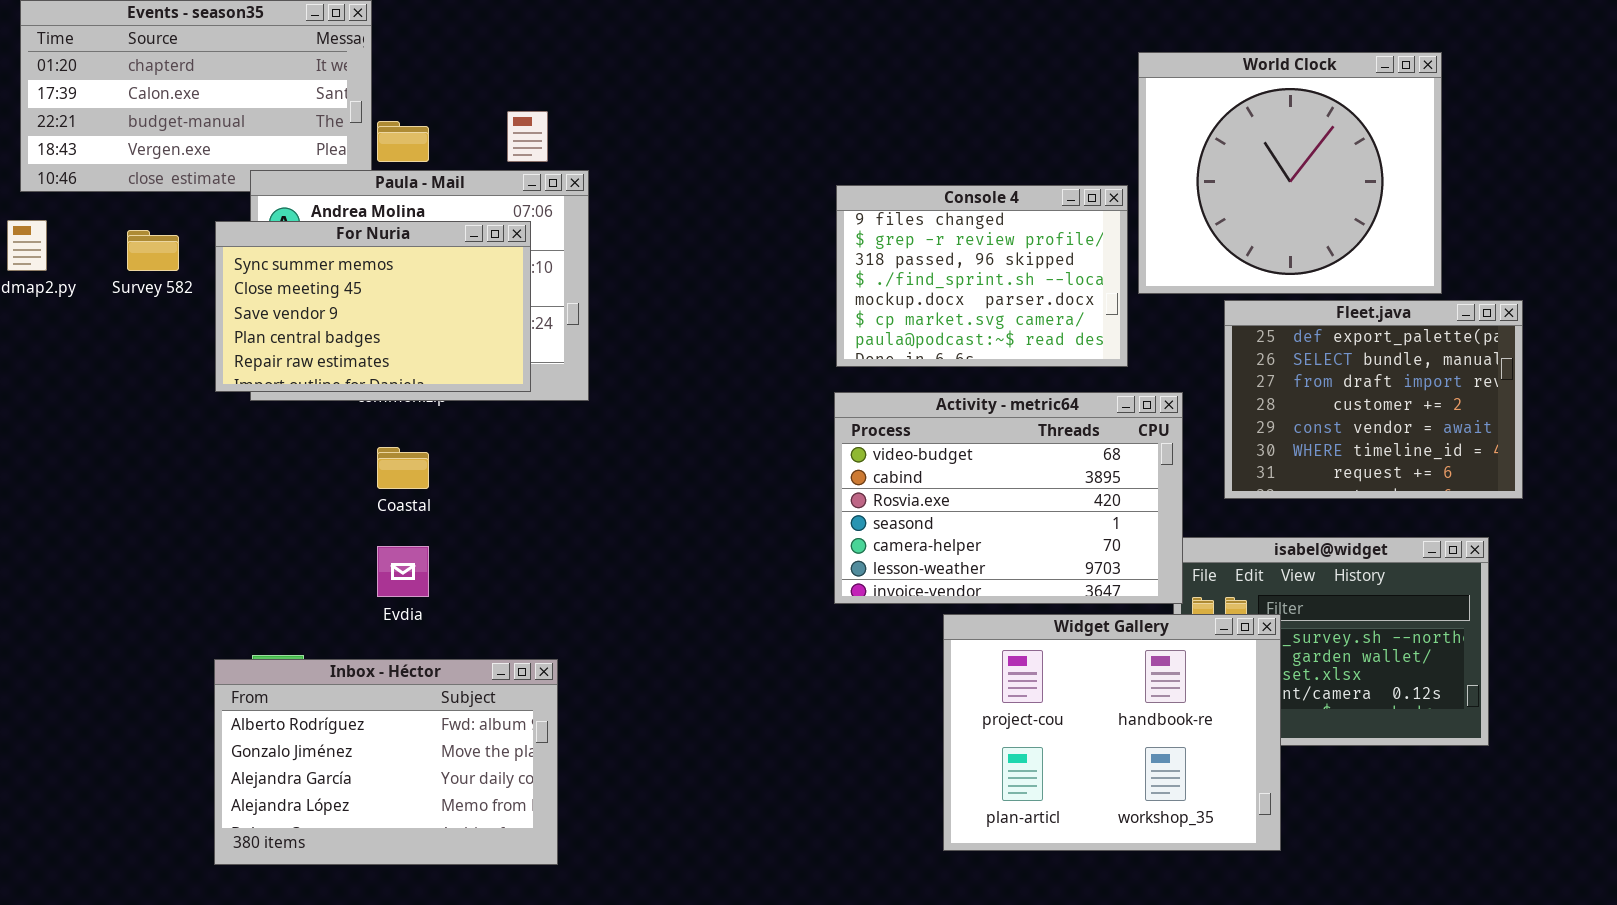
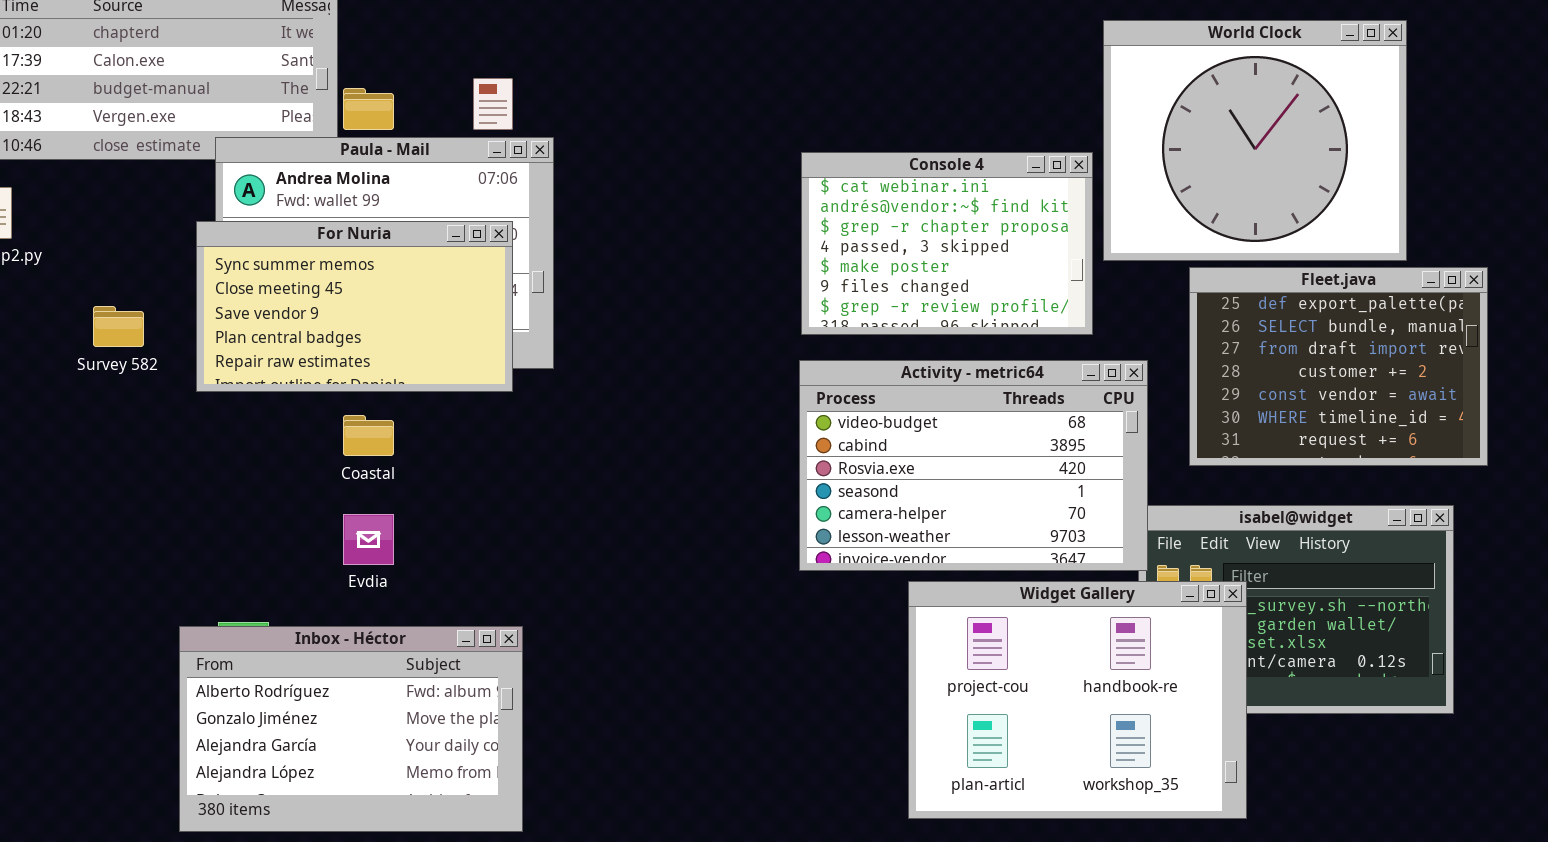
Console 4: [836,185,1128,367] -> [801,152,1093,335], scrolled up 5 rows
For Nuria: [215,221,531,392] -> [196,221,513,392], moved
Survey 582: [127,230,179,271] -> [93,306,144,347], moved

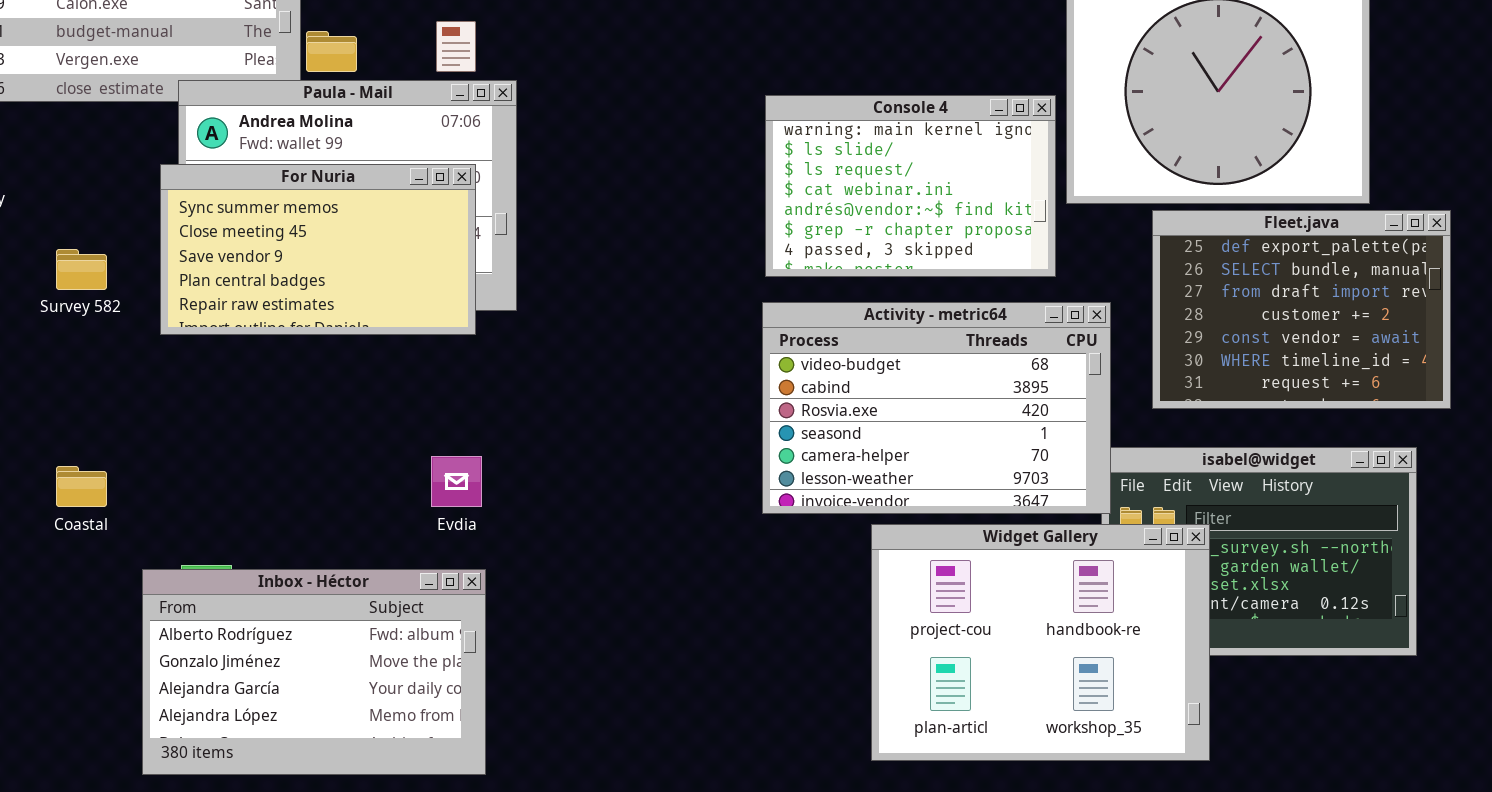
Console 4: [801,152,1093,335] -> [765,95,1056,277], scrolled up 3 rows
Coastal: [343,415,394,456] -> [56,466,107,507], moved
Evdia: [343,514,394,565] -> [431,456,482,507], moved

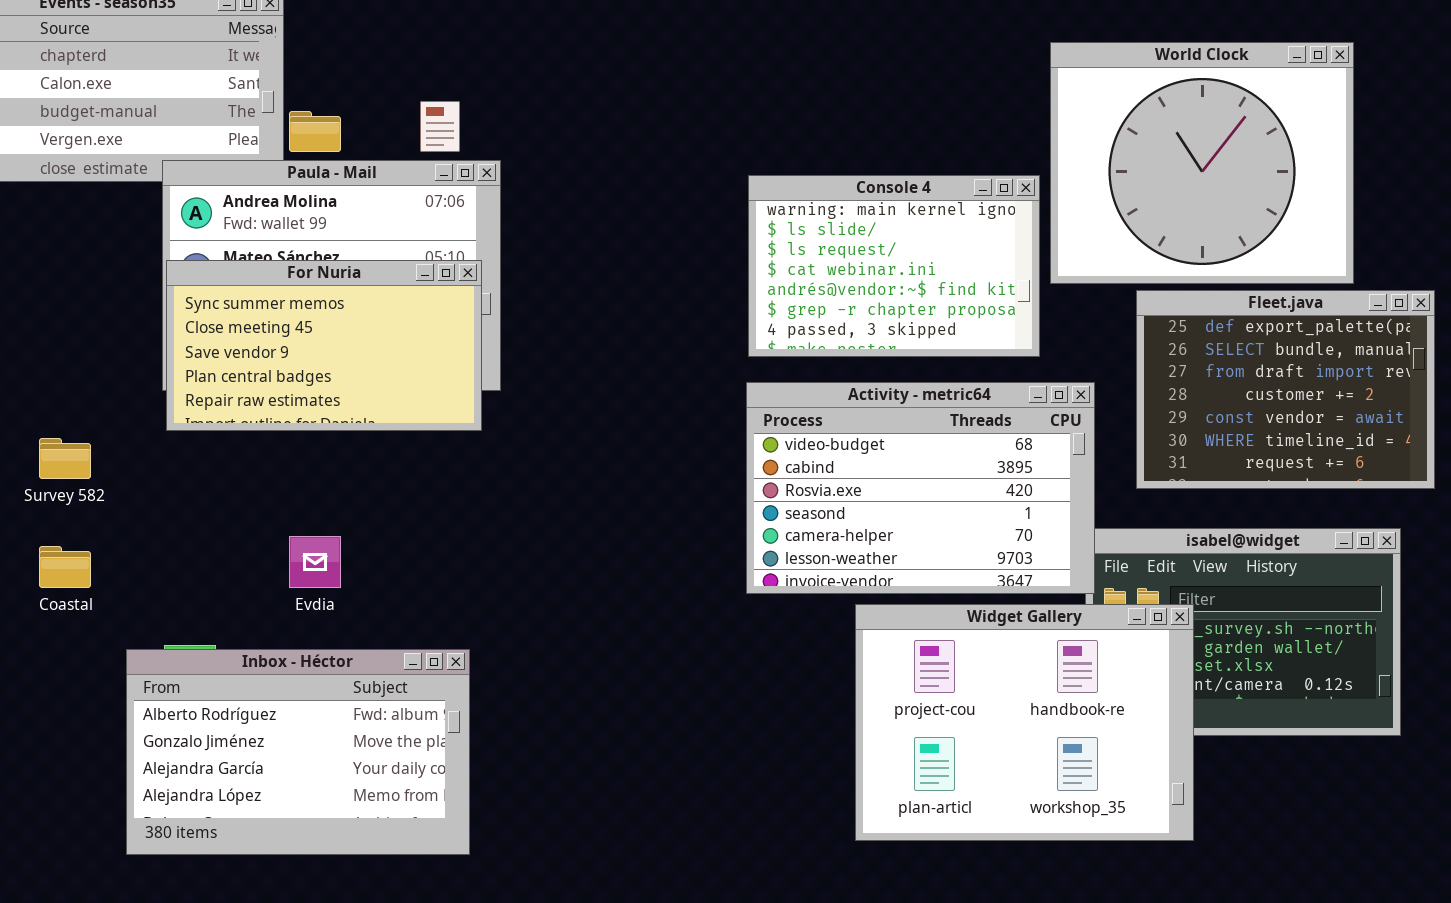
For Nuria: [160,164,476,335] -> [166,260,482,431], moved
Survey 582: [56,249,107,290] -> [39,438,91,479], moved
Evdia: [431,456,482,507] -> [289,536,341,588], moved

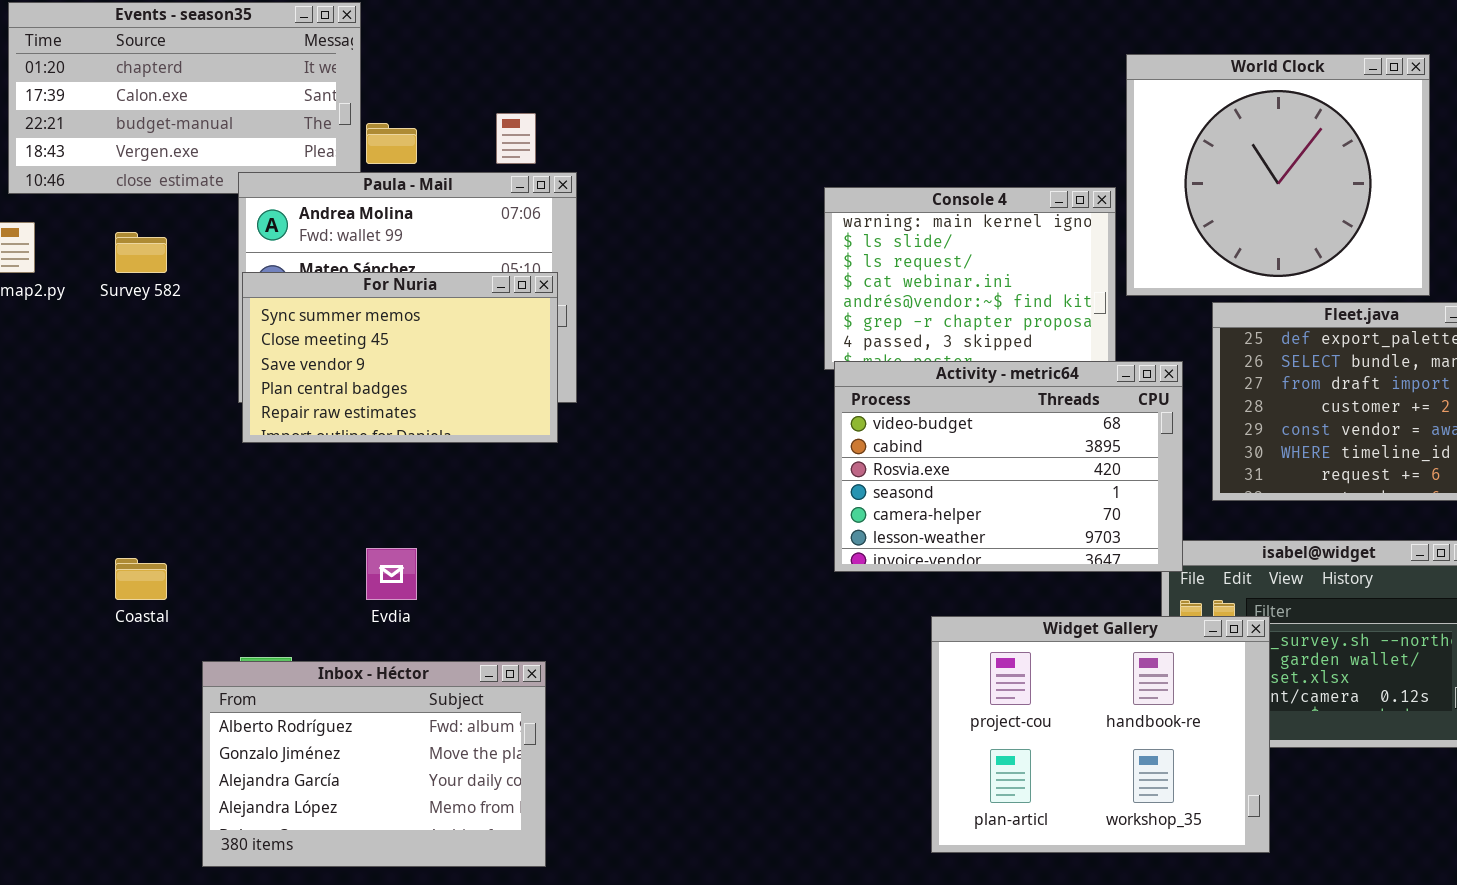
Activity - metric64: [746,382,1095,594] -> [834,361,1183,572], moved
Survey 582: [39,438,91,479] -> [115,232,167,273], moved

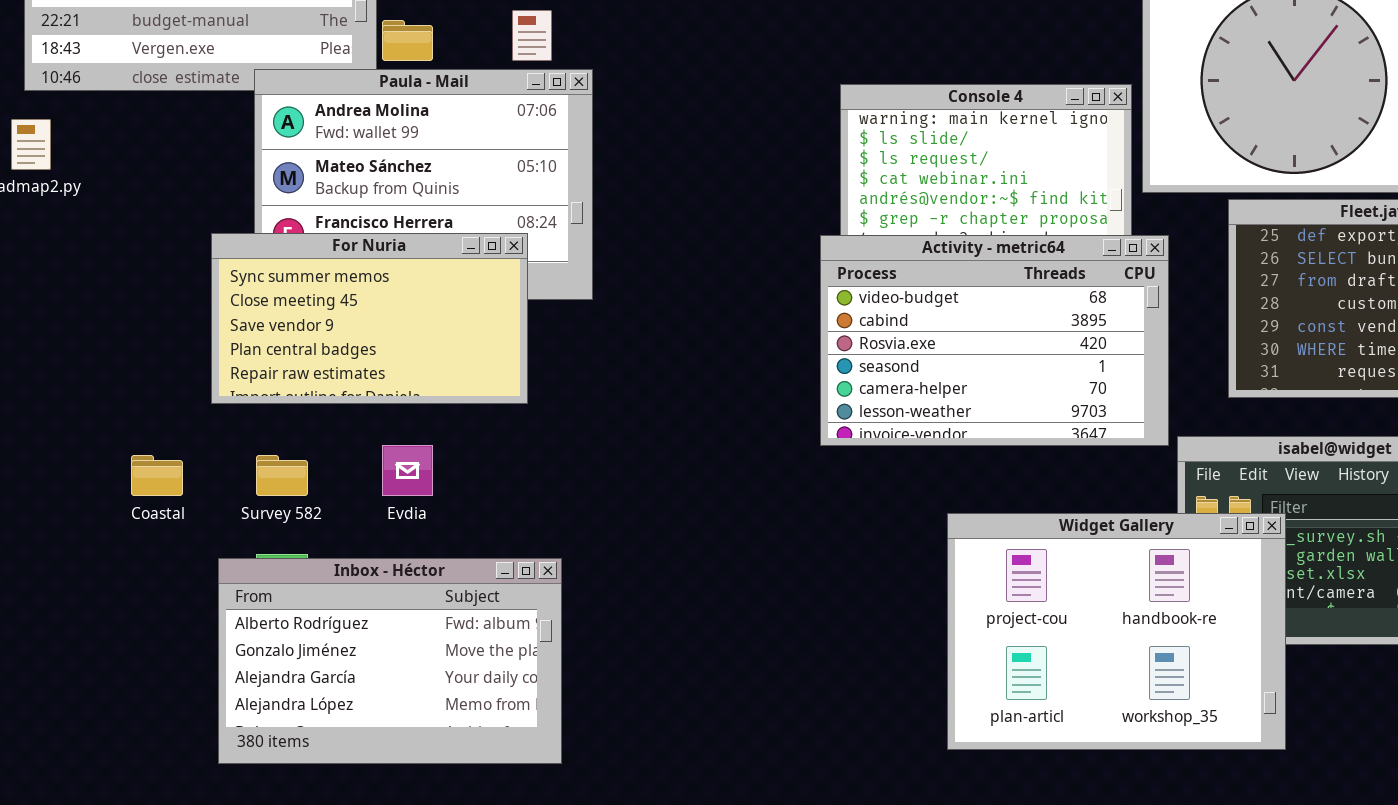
Survey 582: [115,232,167,273] -> [256,455,308,496], moved
For Nuria: [242,272,558,443] -> [211,233,528,404], moved
Activity - metric64: [834,361,1183,572] -> [820,235,1169,446], moved

